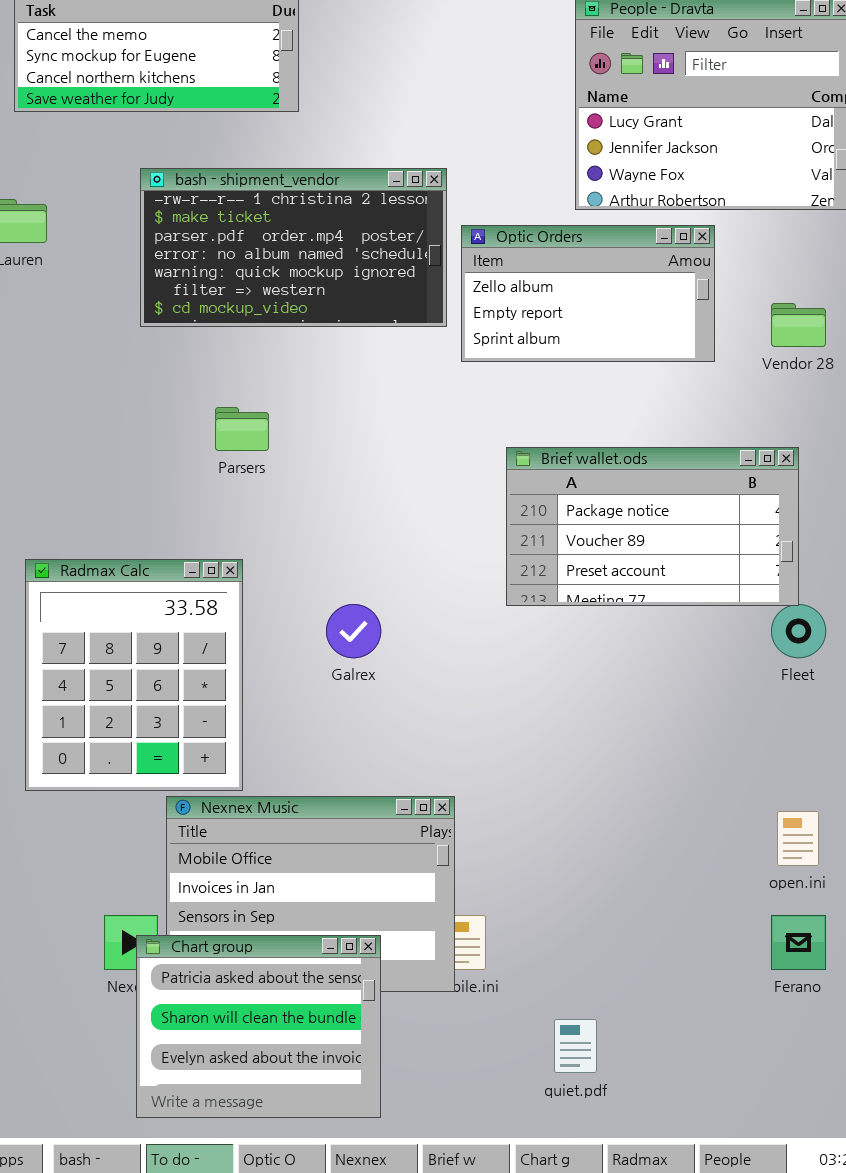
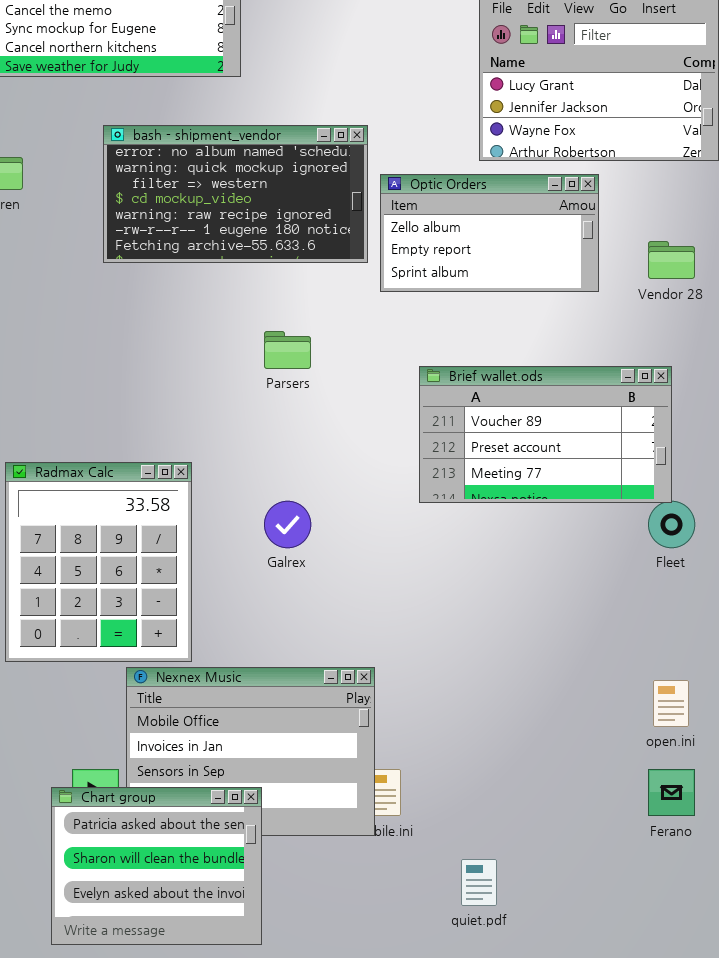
bash - shipment_vendor: [140,168,447,327] -> [103,125,368,263], scrolled down 3 rows
Parsers: [215,407,269,451] -> [264,331,311,369], moved
Brief wallet.ods: [506,447,799,606] -> [419,366,672,503], scrolled down 1 row
Chart group: [136,935,381,1118] -> [51,787,262,945], moved

